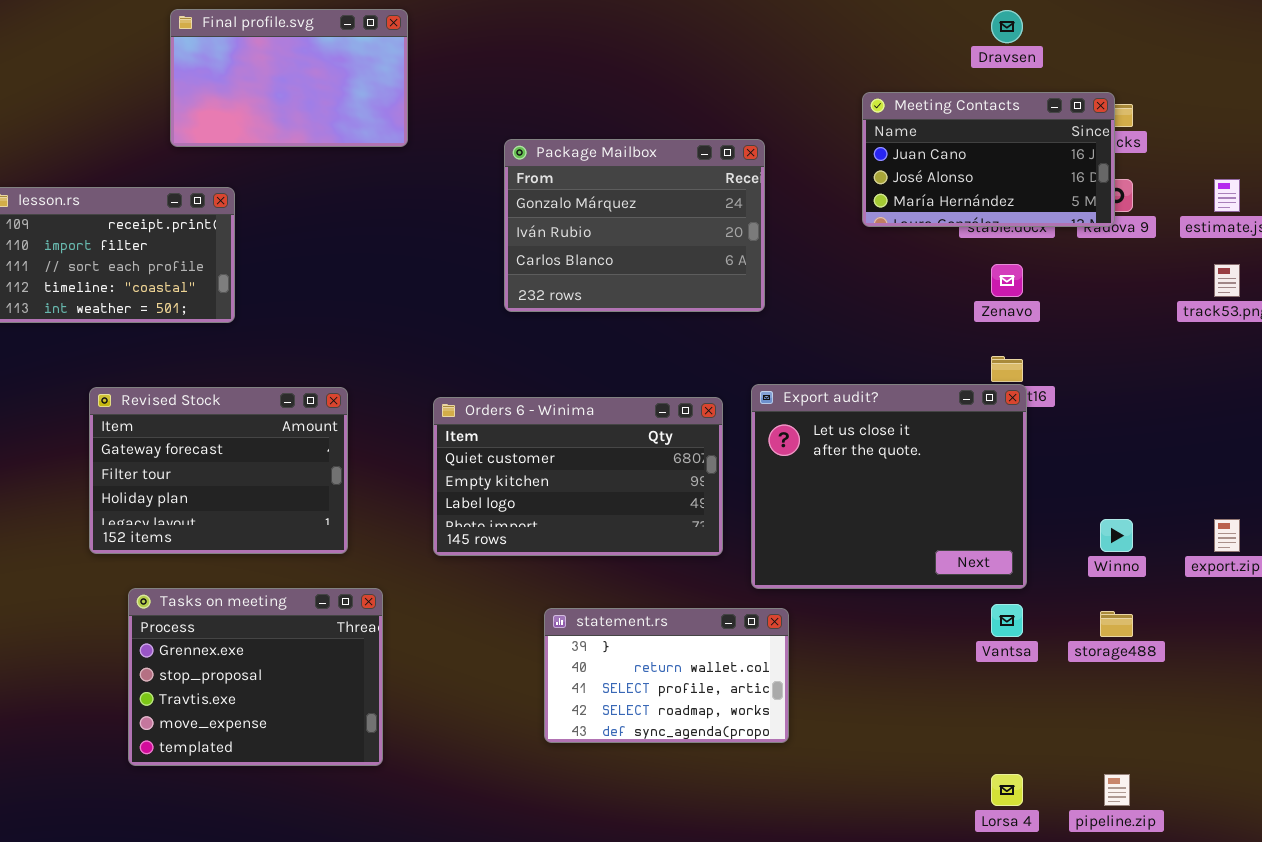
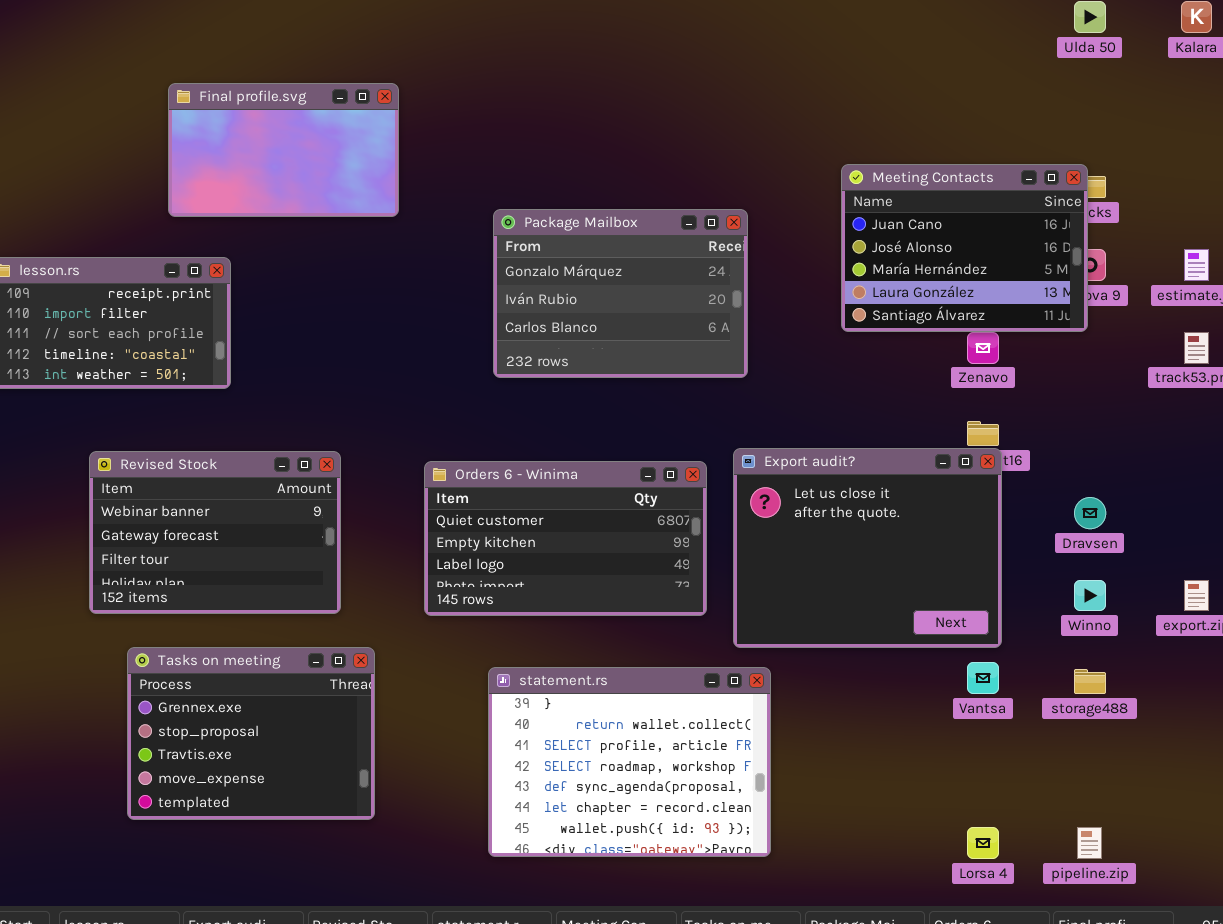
Dravsen: [991,10,1023,43] -> [1074,497,1106,529], moved
Meeting Contacts: [862,92,1115,227] -> [841,164,1088,332], resized
Revised Stock: [89,387,348,554] -> [89,451,341,614], scrolled up 1 row
statement.rs: [544,608,789,743] -> [488,667,771,857], resized

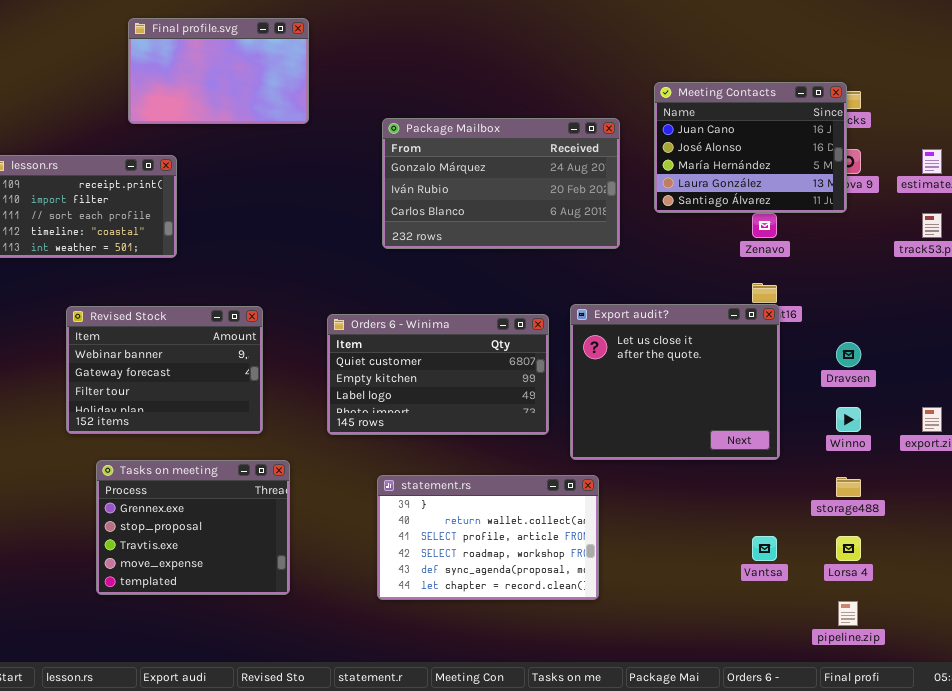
Package Mailbox: [493,209,748,378] -> [382,118,620,249], resized
Vantsa: [967,662,999,694] -> [752,536,777,561], moved
statement.rs: [488,667,771,857] -> [377,475,599,600], resized
Lorsa 4: [967,827,999,859] -> [836,536,861,561], moved

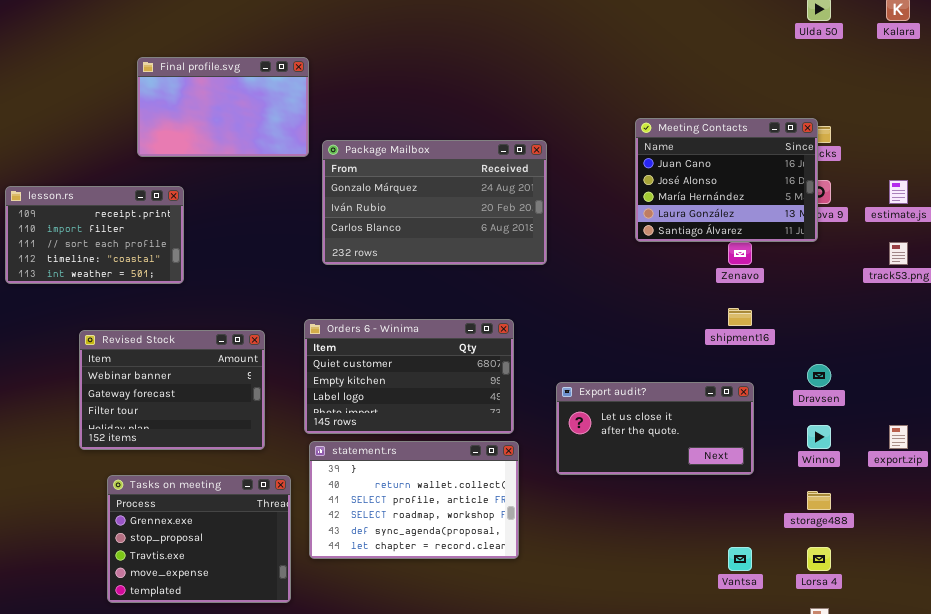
Package Mailbox: [382,118,620,249] -> [322,140,547,265], moved
Export audit?: [570,304,780,460] -> [556,382,754,475], resized
Orders 6 - Winima: [327,314,549,435] -> [304,319,514,434], moved
statement.rs: [377,475,599,600] -> [309,441,519,559], moved

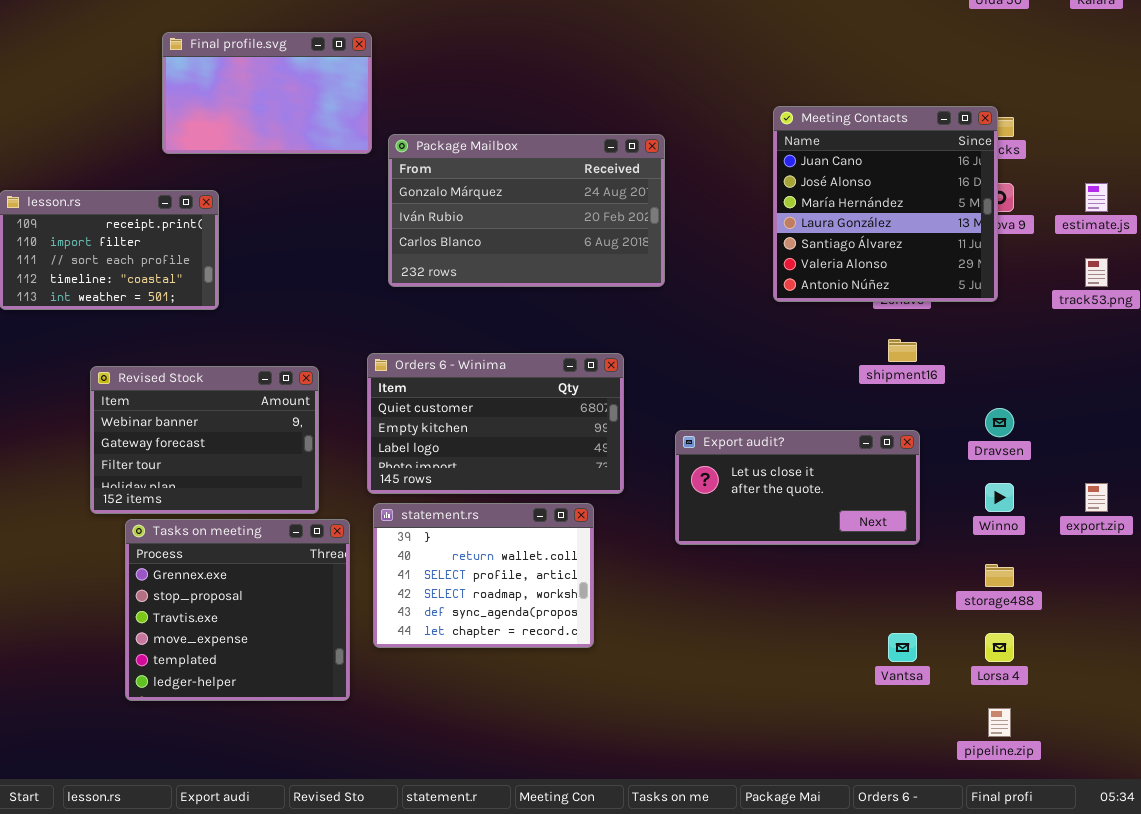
Meeting Contacts: [635,118,818,242] -> [773,106,998,302], resized
statement.rs: [309,441,519,559] -> [373,503,594,648], resized
Tasks on meeting: [107,475,291,603] -> [125,519,350,701], resized

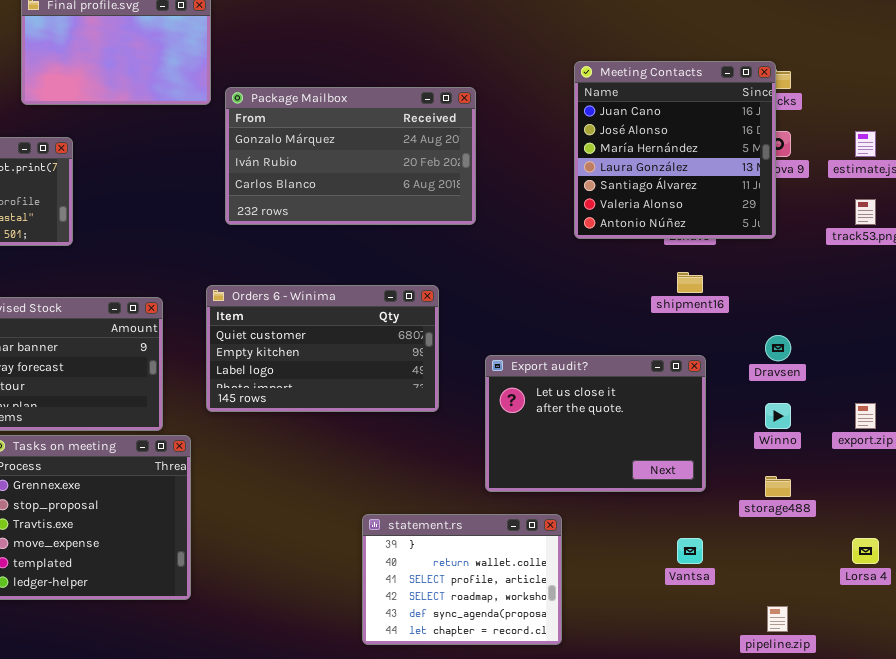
Export audit?: [675,430,920,545] -> [485,355,706,492], resized
statement.rs: [373,503,594,648] -> [362,514,562,645], moved
Lorsa 4: [985,633,1014,662] -> [852,538,879,564], moved

